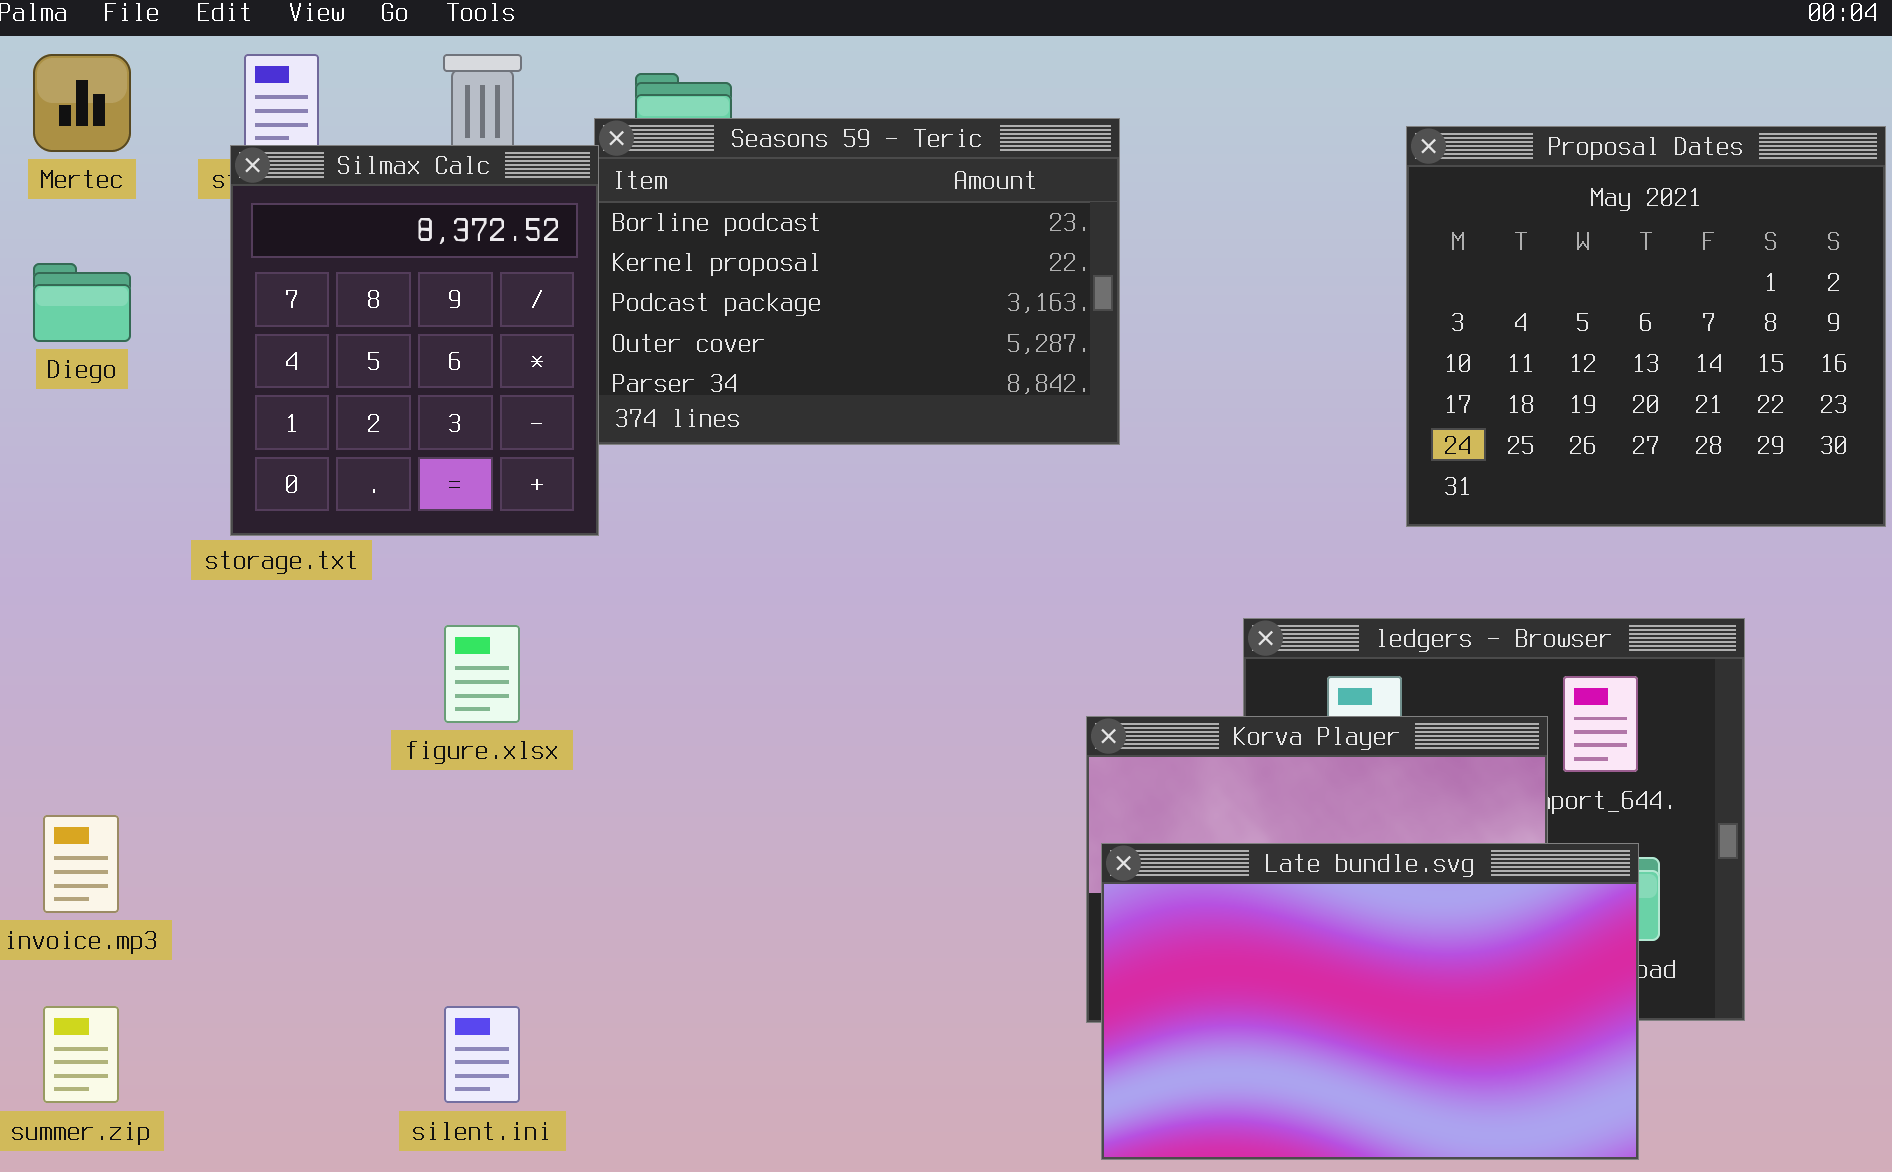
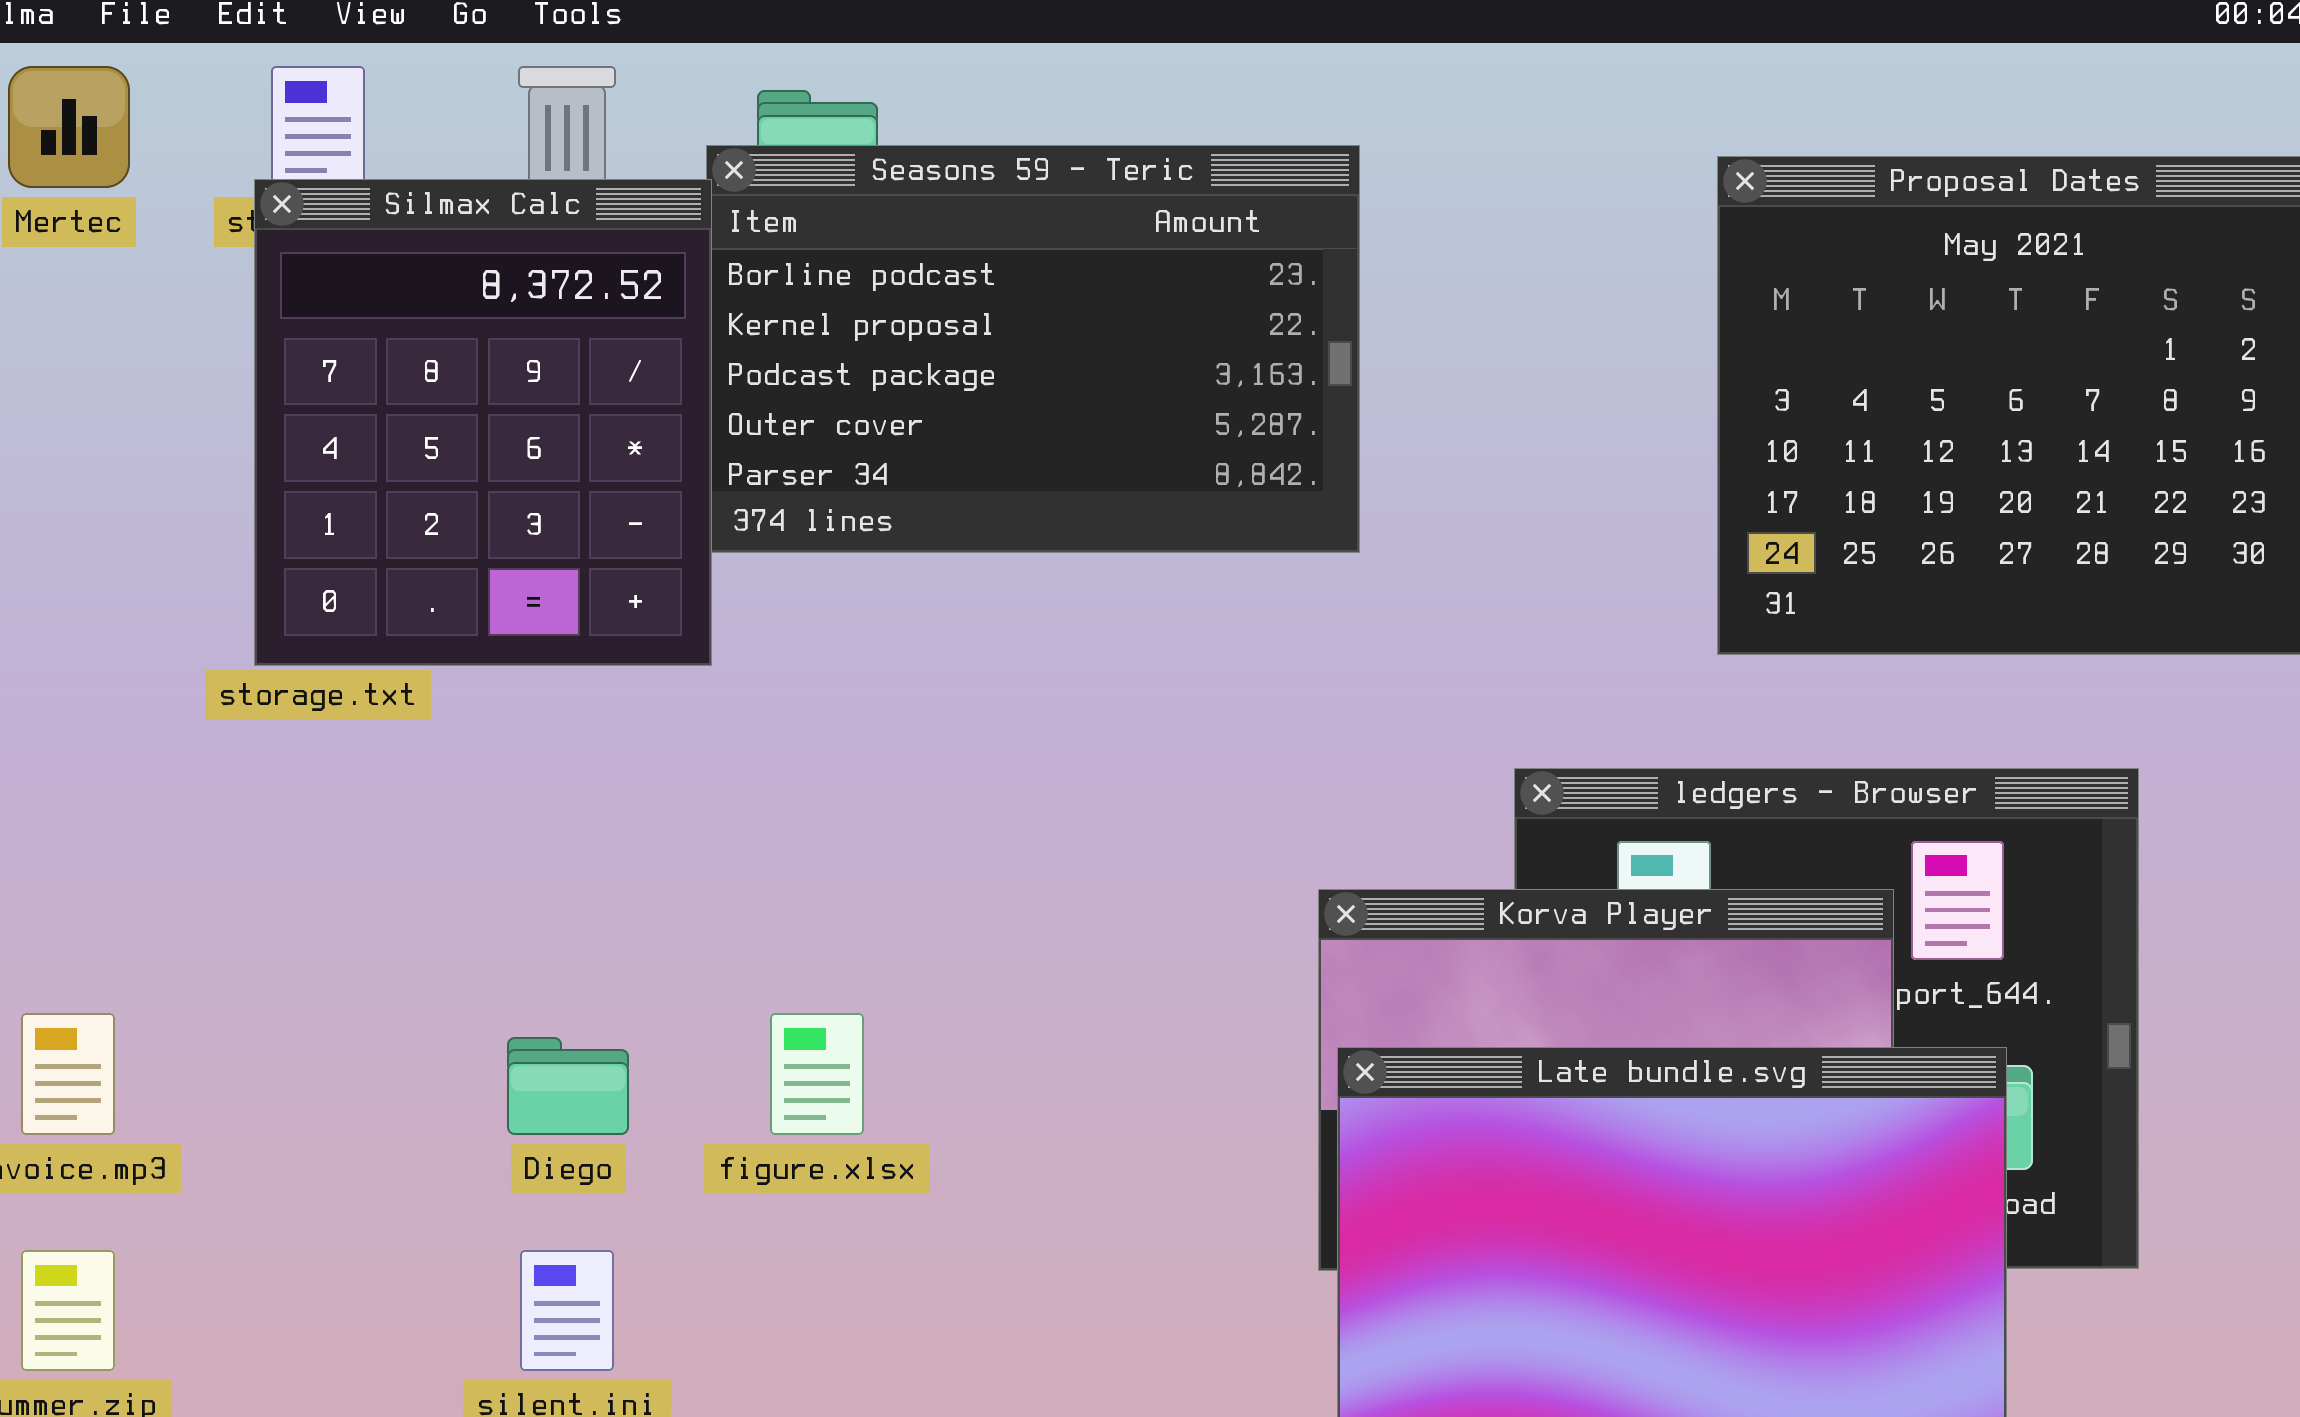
Diego: [33,263,131,342] -> [507,1037,629,1135], moved
figure.xlsx: [444,625,520,723] -> [770,1013,864,1135], moved

